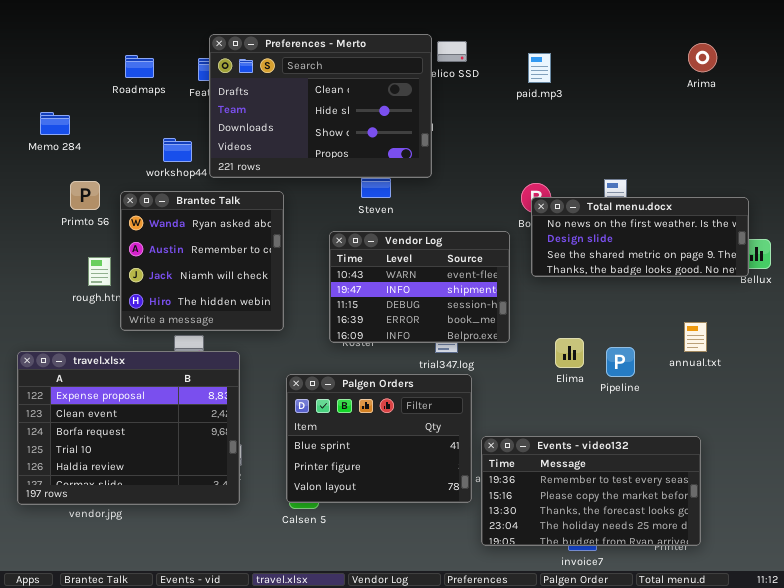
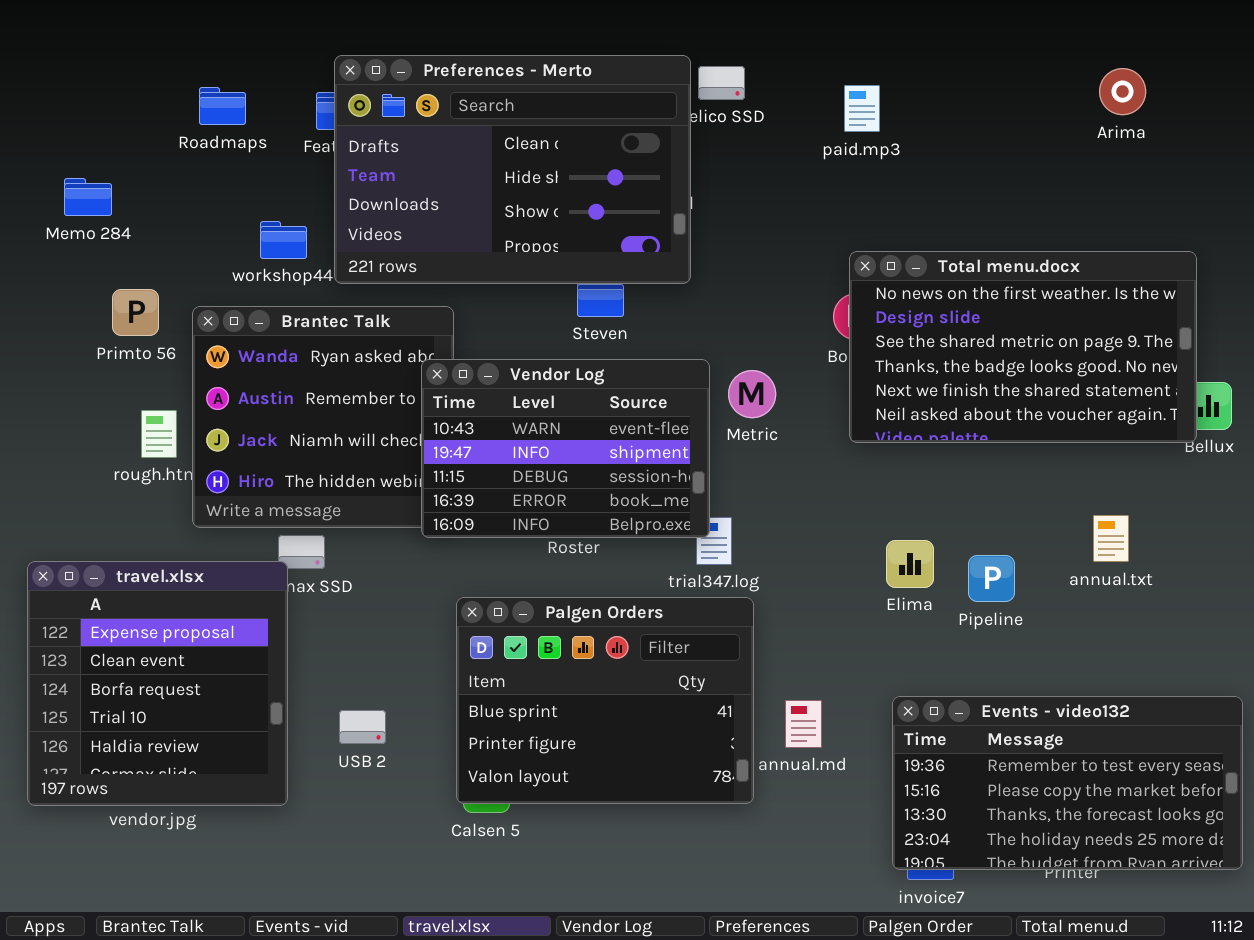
Total menu.docx: [531,197,749,277] -> [849,251,1197,443], resized
Vendor Log: [329,231,510,343] -> [421,359,710,538], moved
travel.xlsx: [17,351,240,505] -> [27,561,288,806], resized
Events - video132: [481,436,701,546] -> [892,696,1243,870], moved

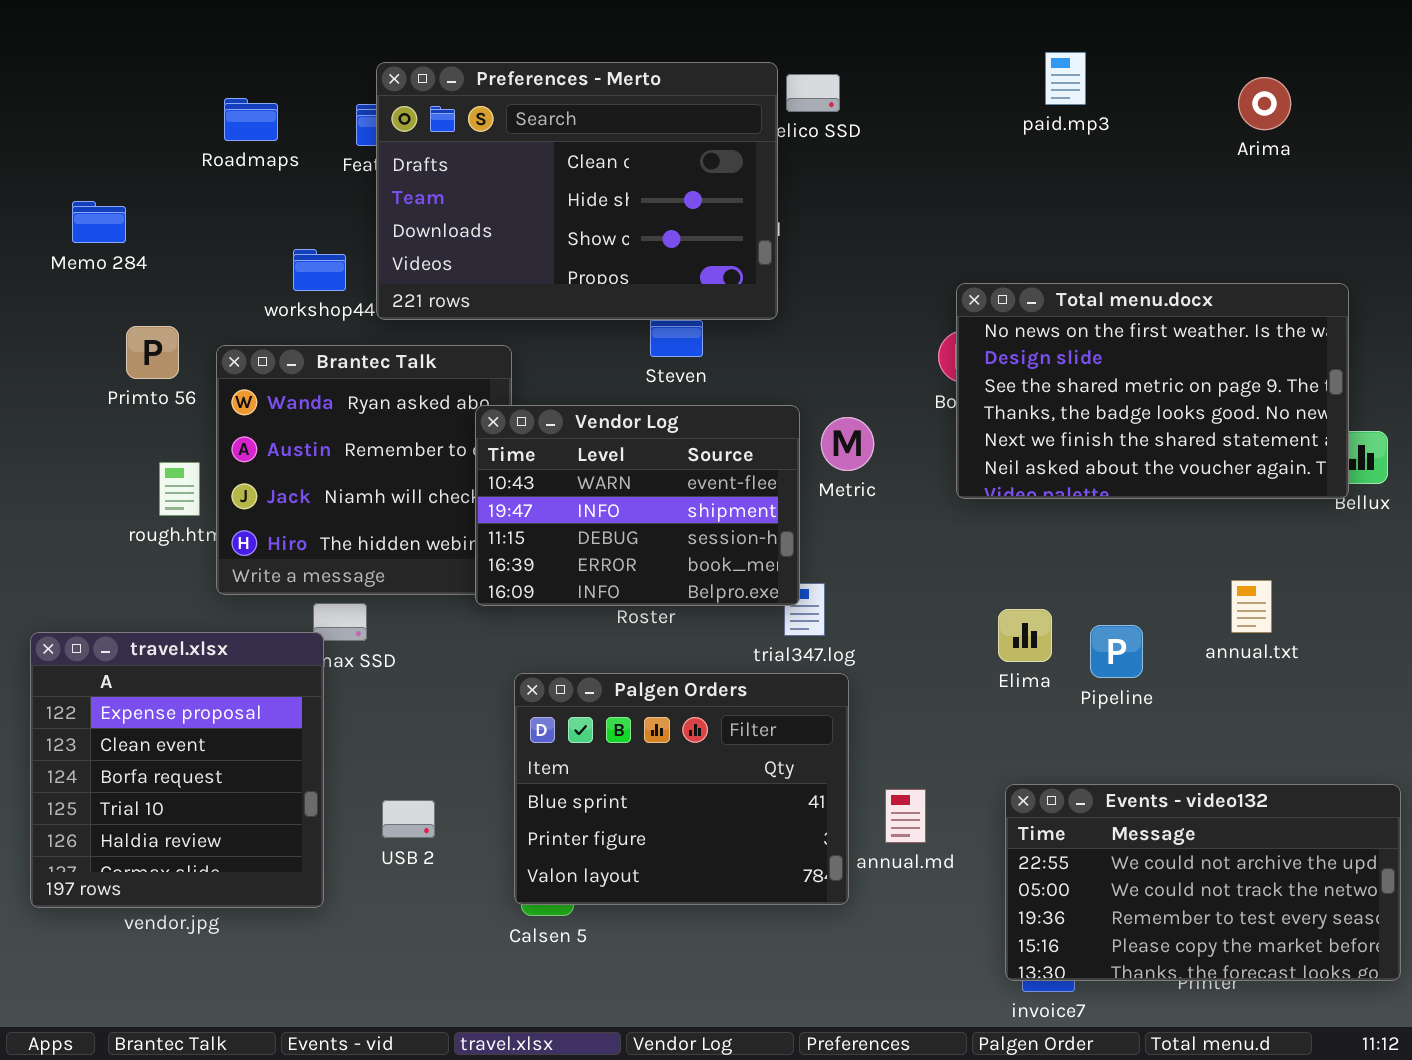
paid.mp3: [844,85,880,132] -> [1045,52,1086,105], moved
Events - video132: [892,696,1243,870] -> [1005,784,1401,981], scrolled up 2 rows

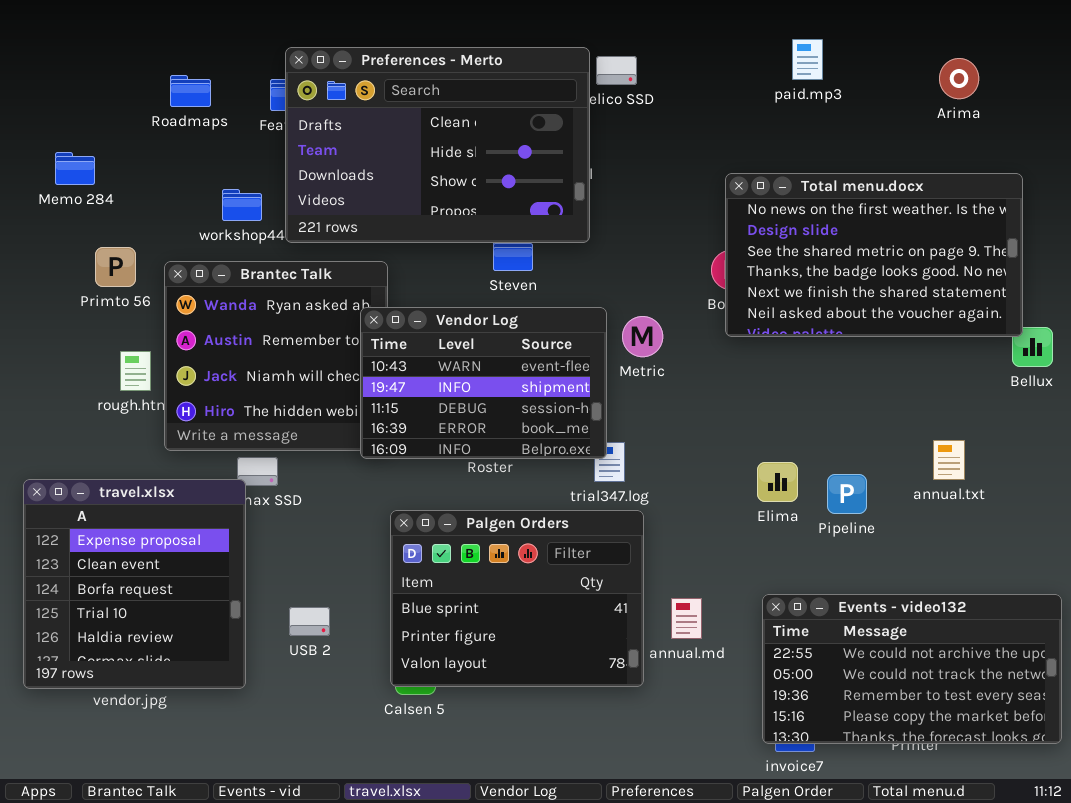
Total menu.docx: [956,283,1349,499] -> [725,173,1023,337], moved

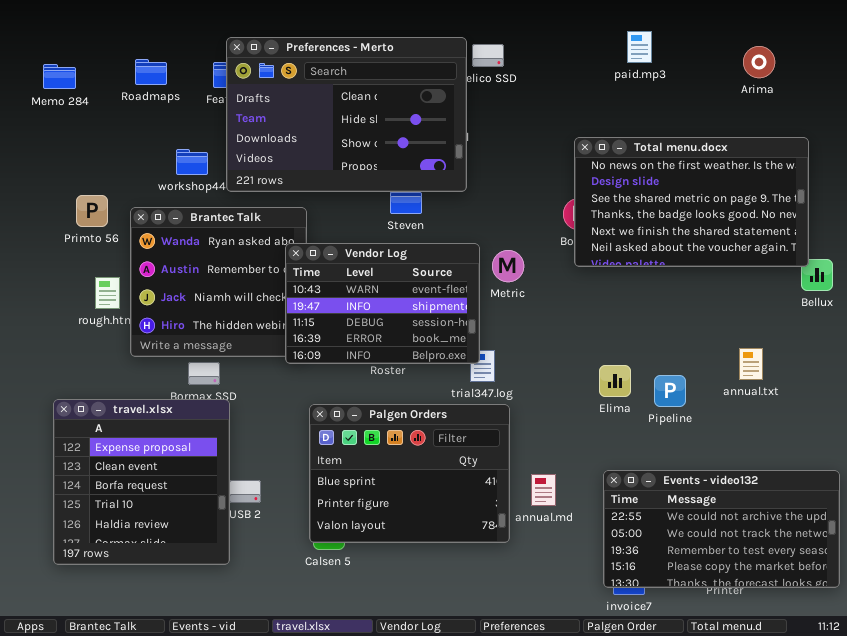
Memo 284: [55,152,95,185] -> [43,64,76,89], moved
travel.xlsx: [23,479,246,689] -> [53,399,230,565], moved

